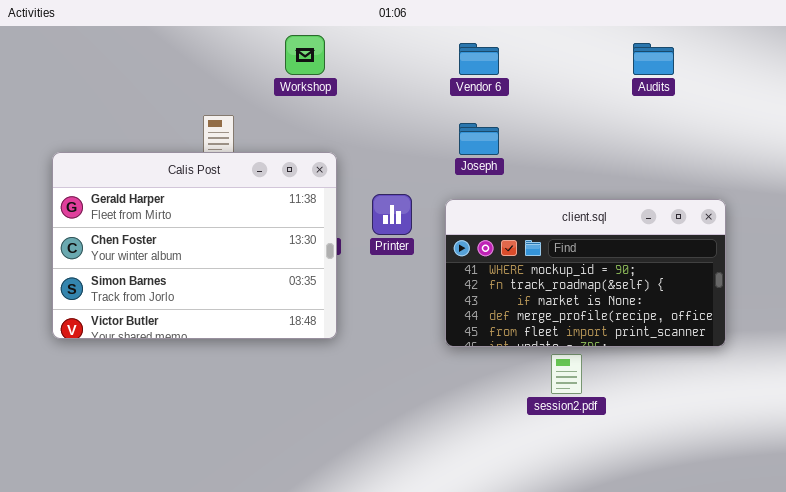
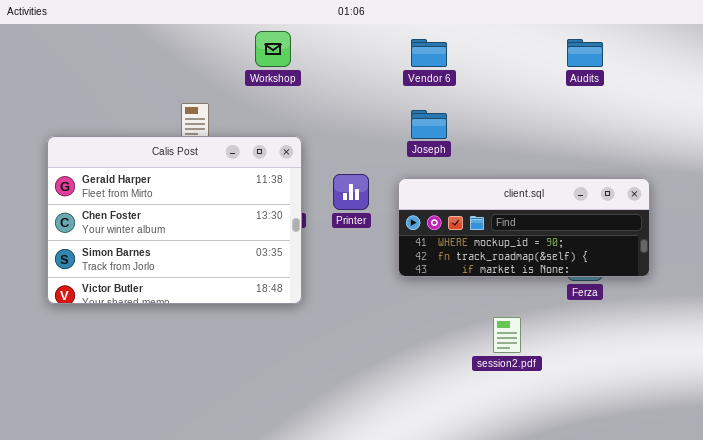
client.sql: [445,199,726,347] -> [398,178,650,277], resized

